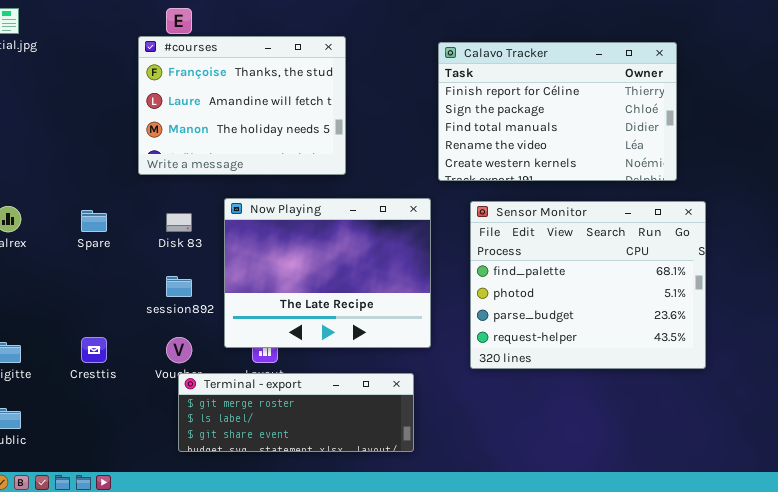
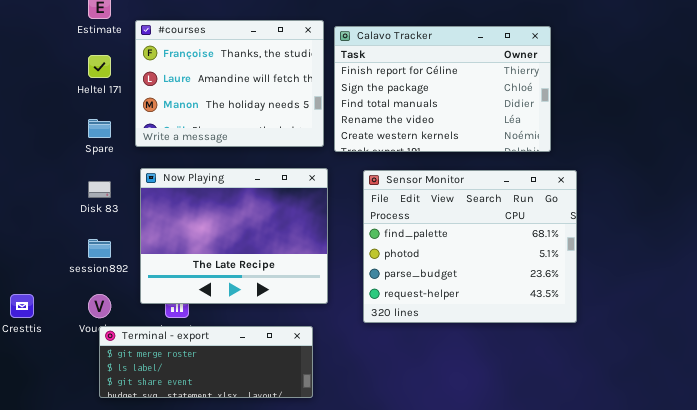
#courses: [138,36,346,175] -> [135,20,324,147], moved
Spare: [81,210,107,232] -> [88,119,111,138], moved

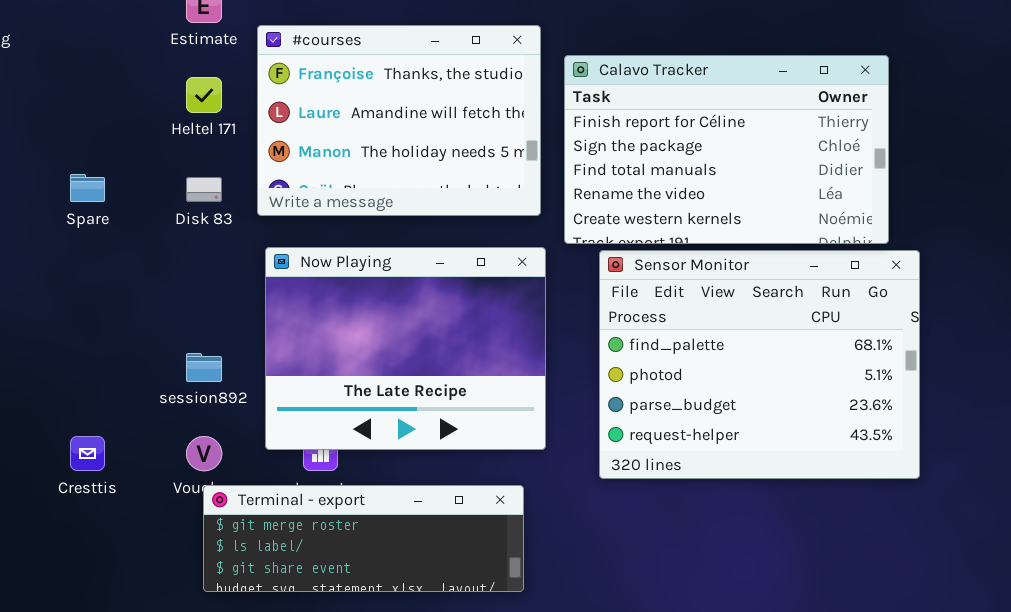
Calavo Tracker: [334,26,551,152] -> [564,55,889,244], moved
Spare: [88,119,111,138] -> [70,174,105,202], moved
Disk 83: [88,181,111,198] -> [186,177,222,202], moved

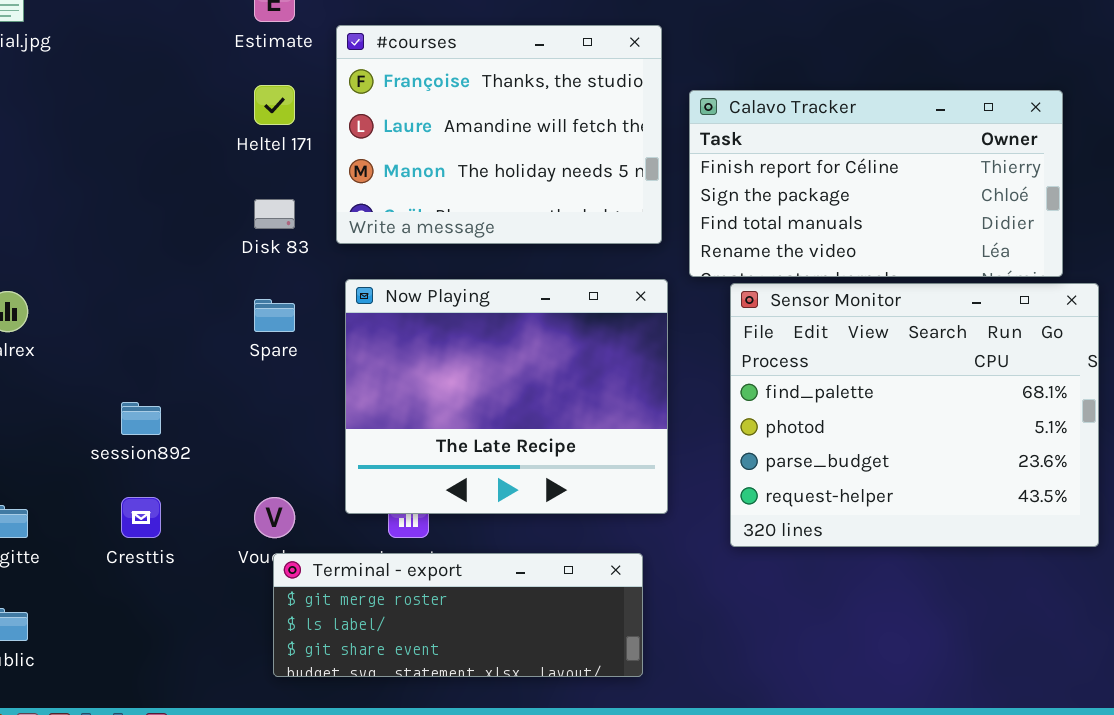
Calavo Tracker: [564,55,889,244] -> [689,90,1063,277], resized
Spare: [70,174,105,202] -> [254,299,295,332], moved
session892: [186,353,222,382] -> [121,402,161,435], moved

